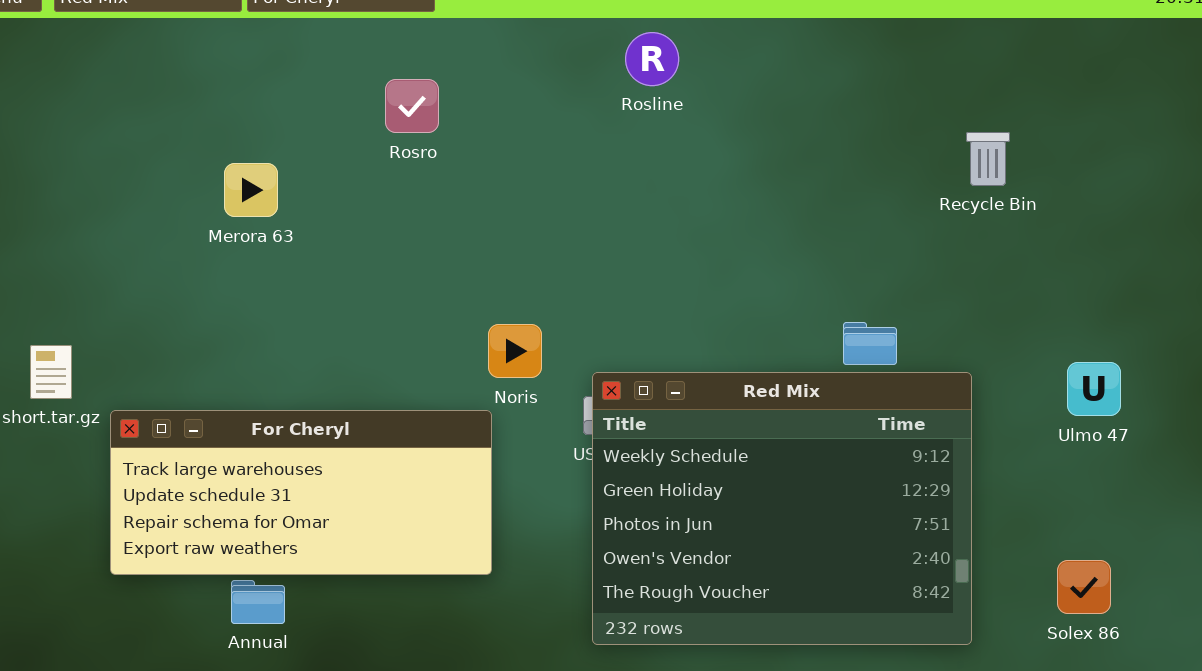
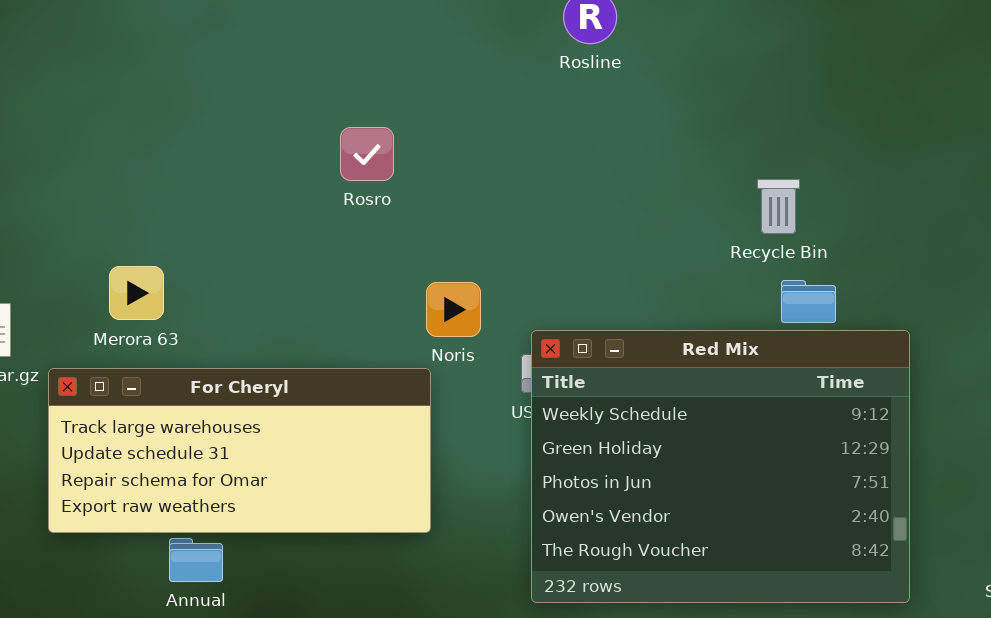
Rosro: [385,79,439,133] -> [340,127,394,181], moved
Recycle Bin: [966,132,1010,186] -> [757,179,800,234], moved
Merora 63: [224,163,278,217] -> [109,266,164,320], moved

